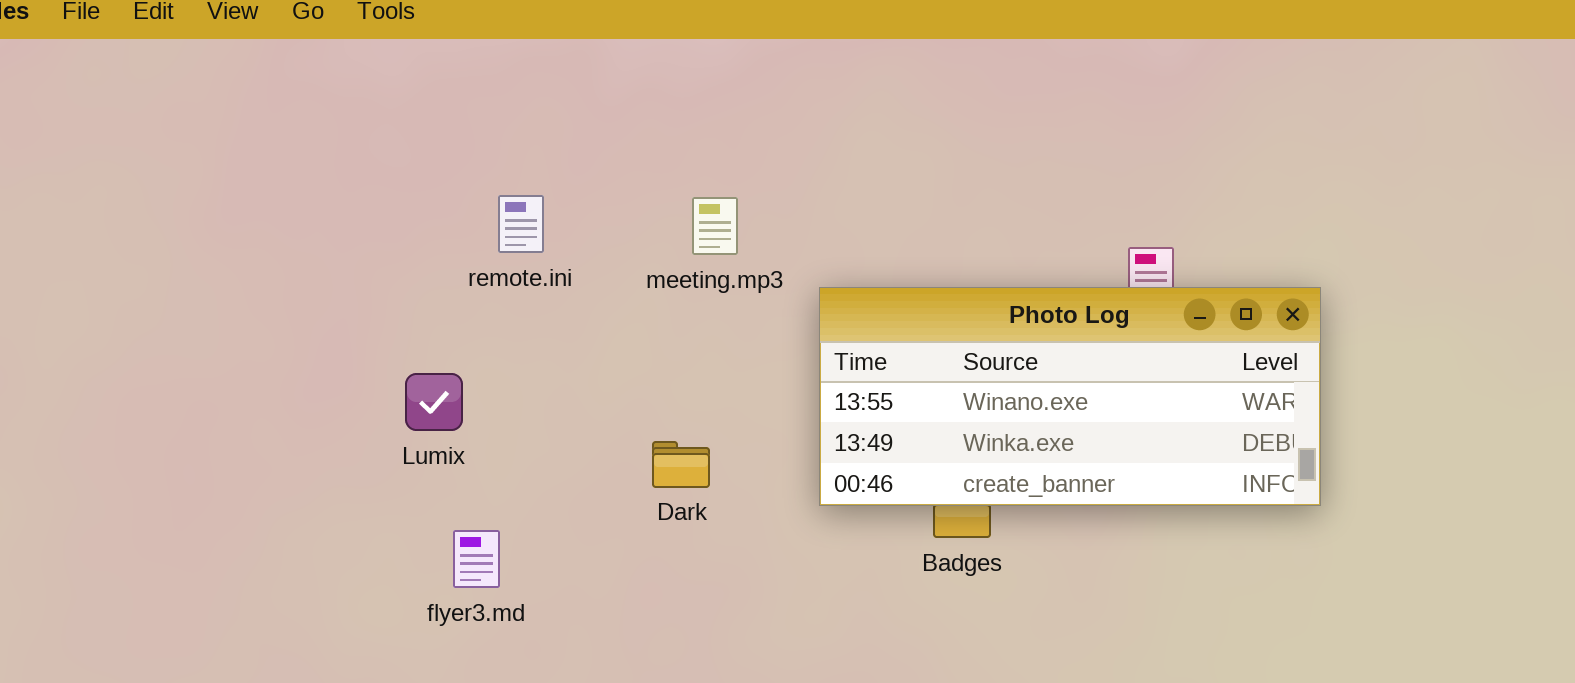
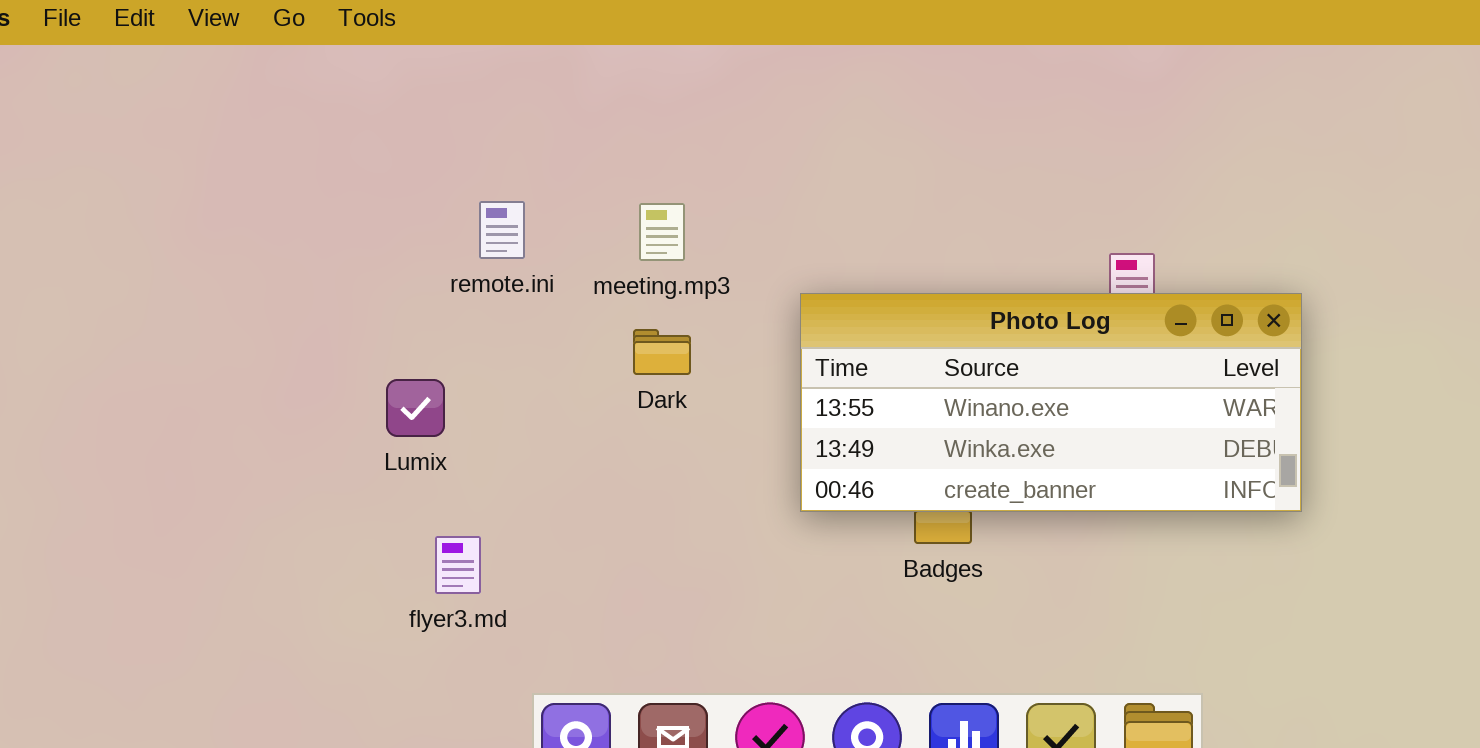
meeting.mp3: [692,197,738,255] -> [639,203,685,261], moved
Dark: [652,441,710,488] -> [633,329,691,375], moved

